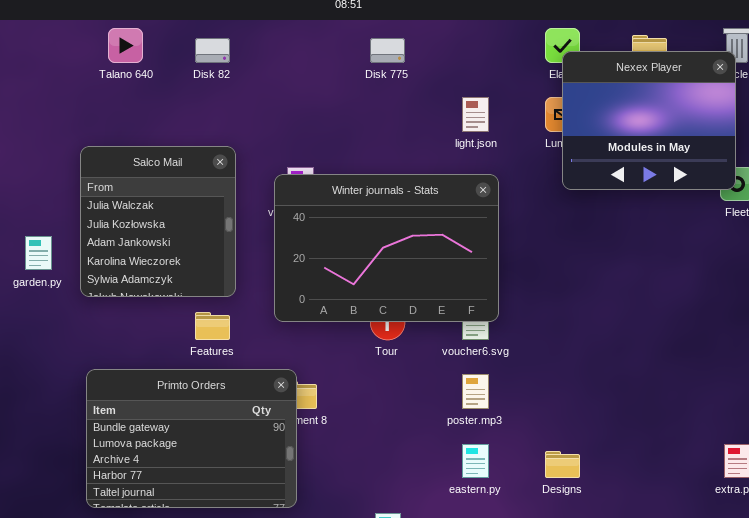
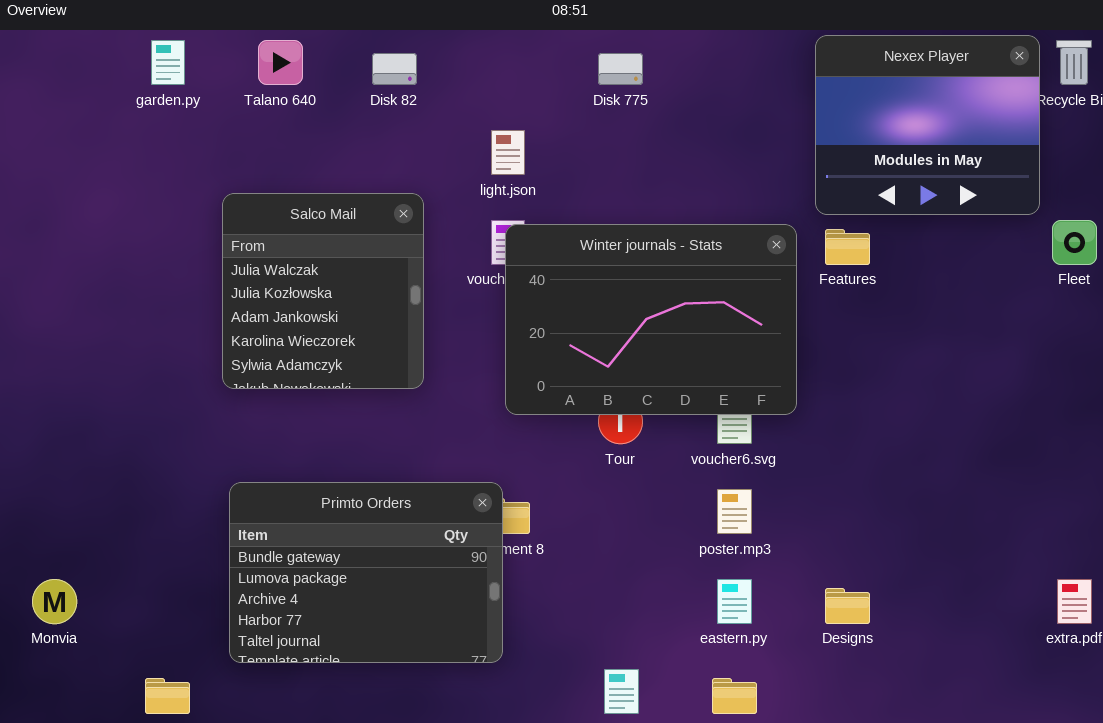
Nexex Player: [562,51,736,190] -> [815,35,1040,215], moved
light.json: [462,97,489,132] -> [491,130,525,175], moved
Winter journals - Stats: [274,174,499,322] -> [505,224,797,415], moved
garden.py: [25,236,52,270] -> [151,40,185,85], moved
Features: [195,312,230,340] -> [825,229,870,265], moved

